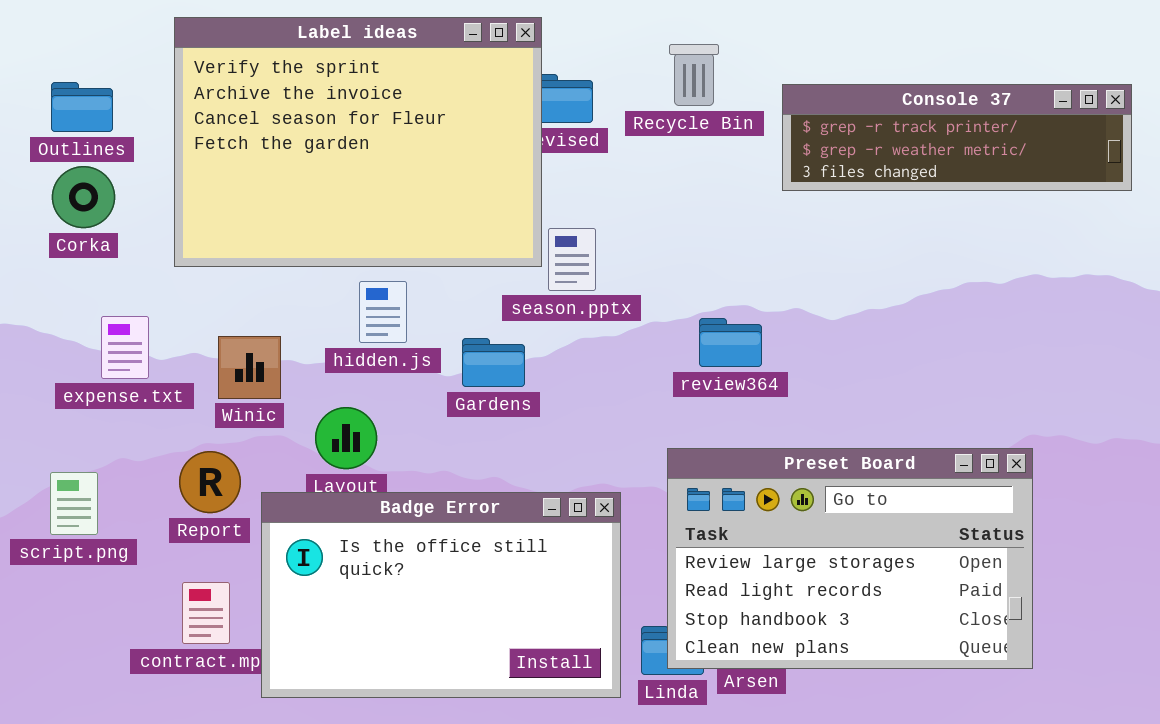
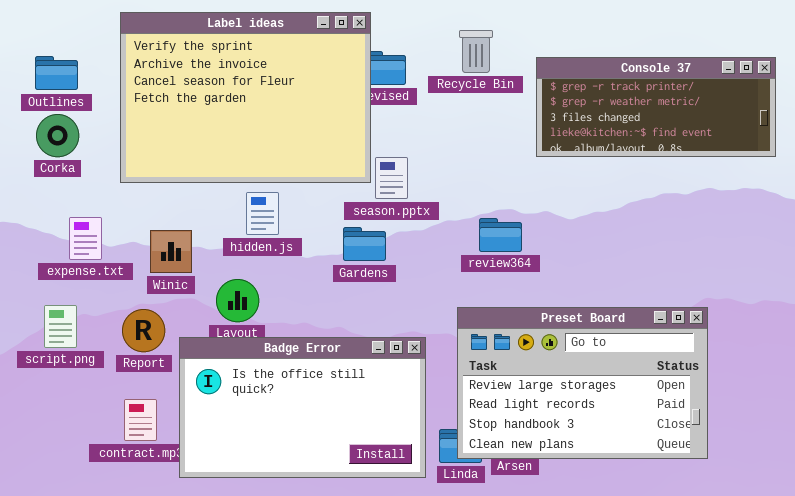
Console 37: [782,84,1132,191] -> [536,57,776,157], resized
Gardens: [462,338,525,387] -> [343,227,386,261], moved
script.png: [50,472,98,535] -> [44,305,77,348], moved

